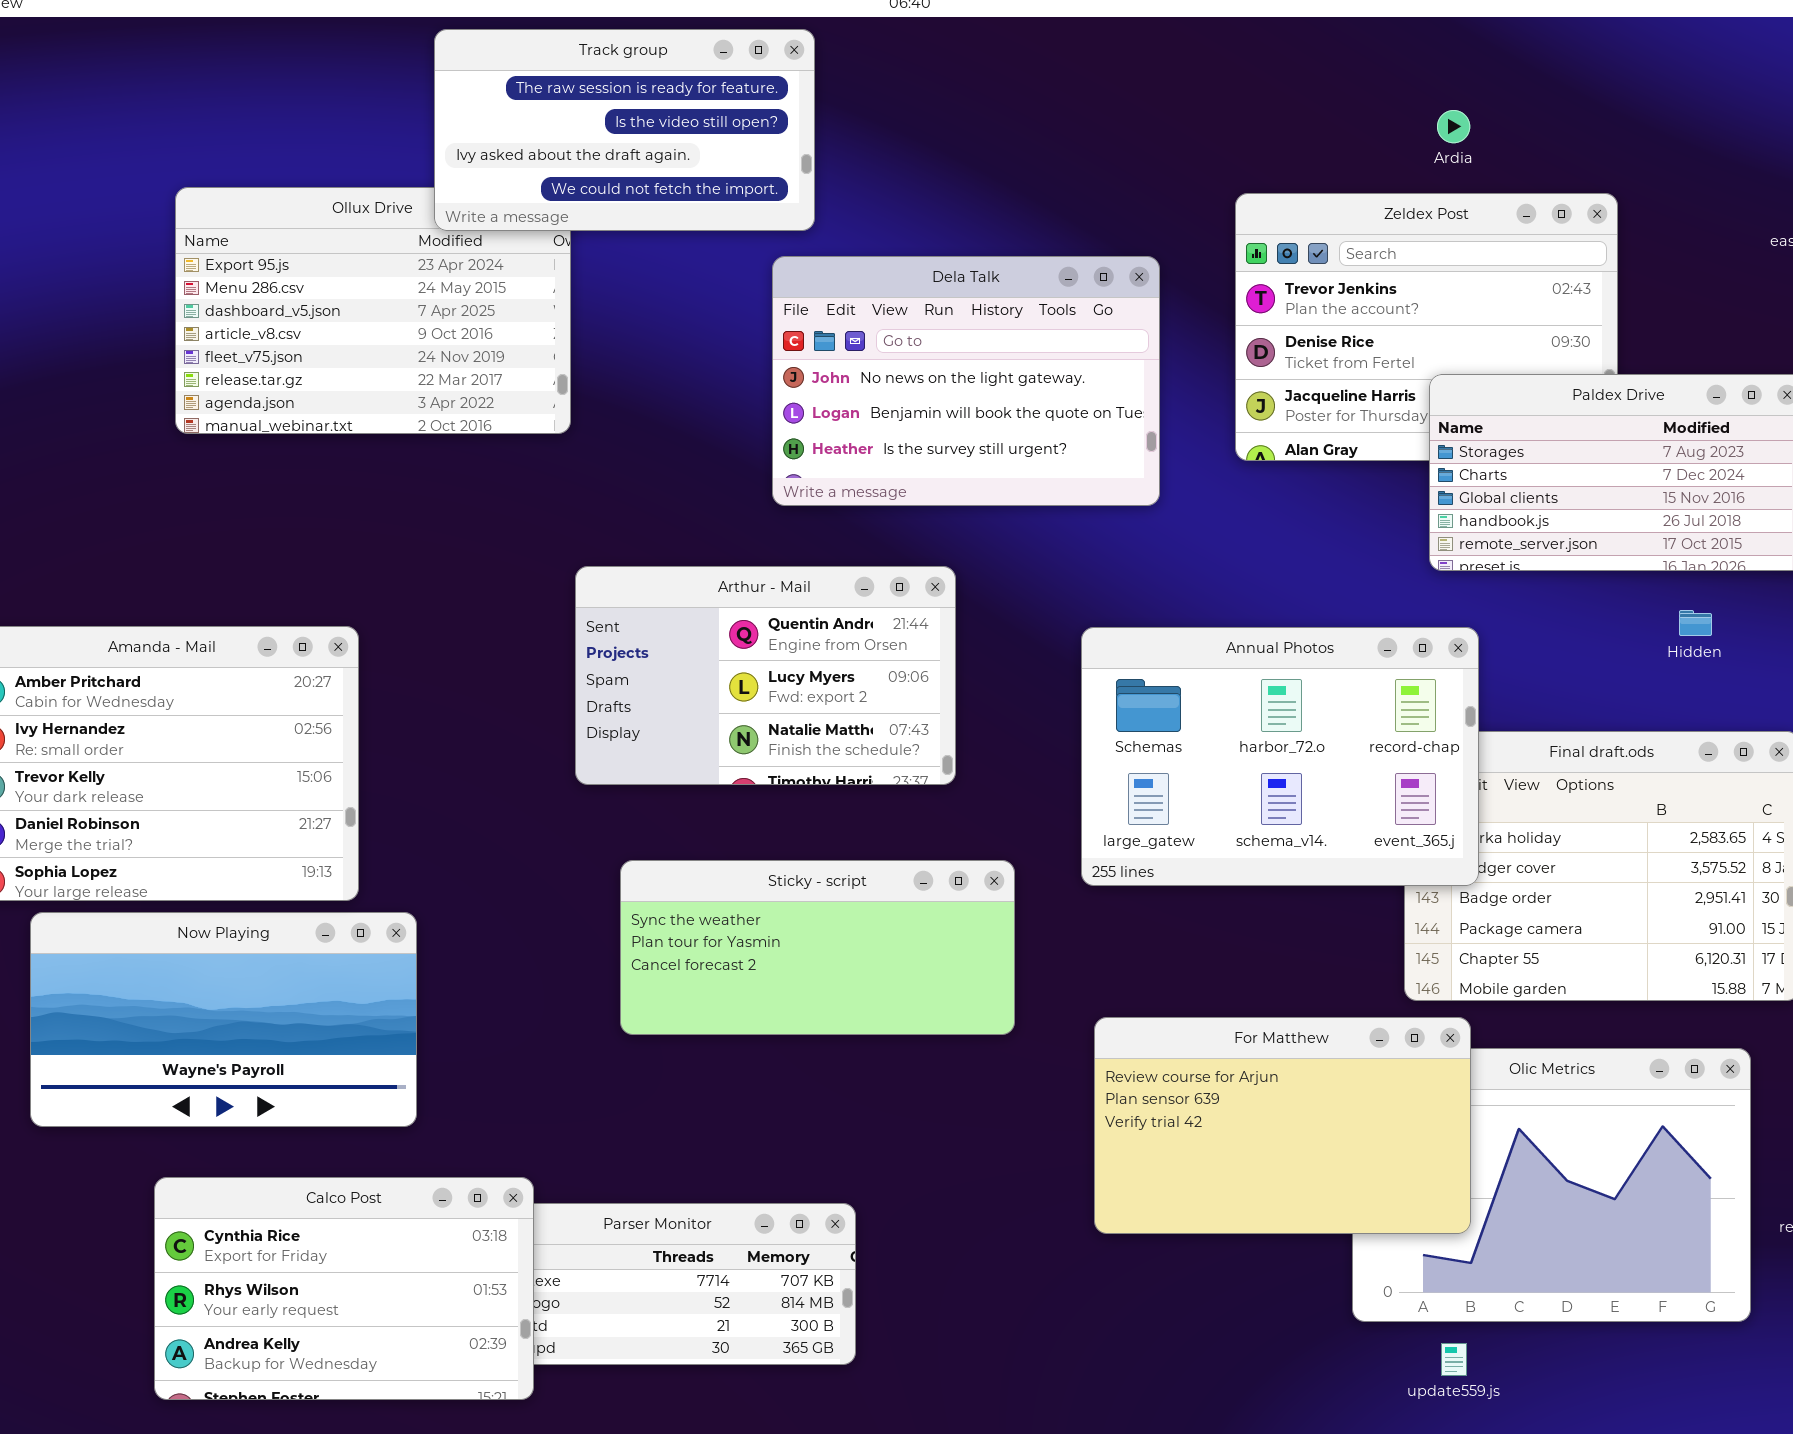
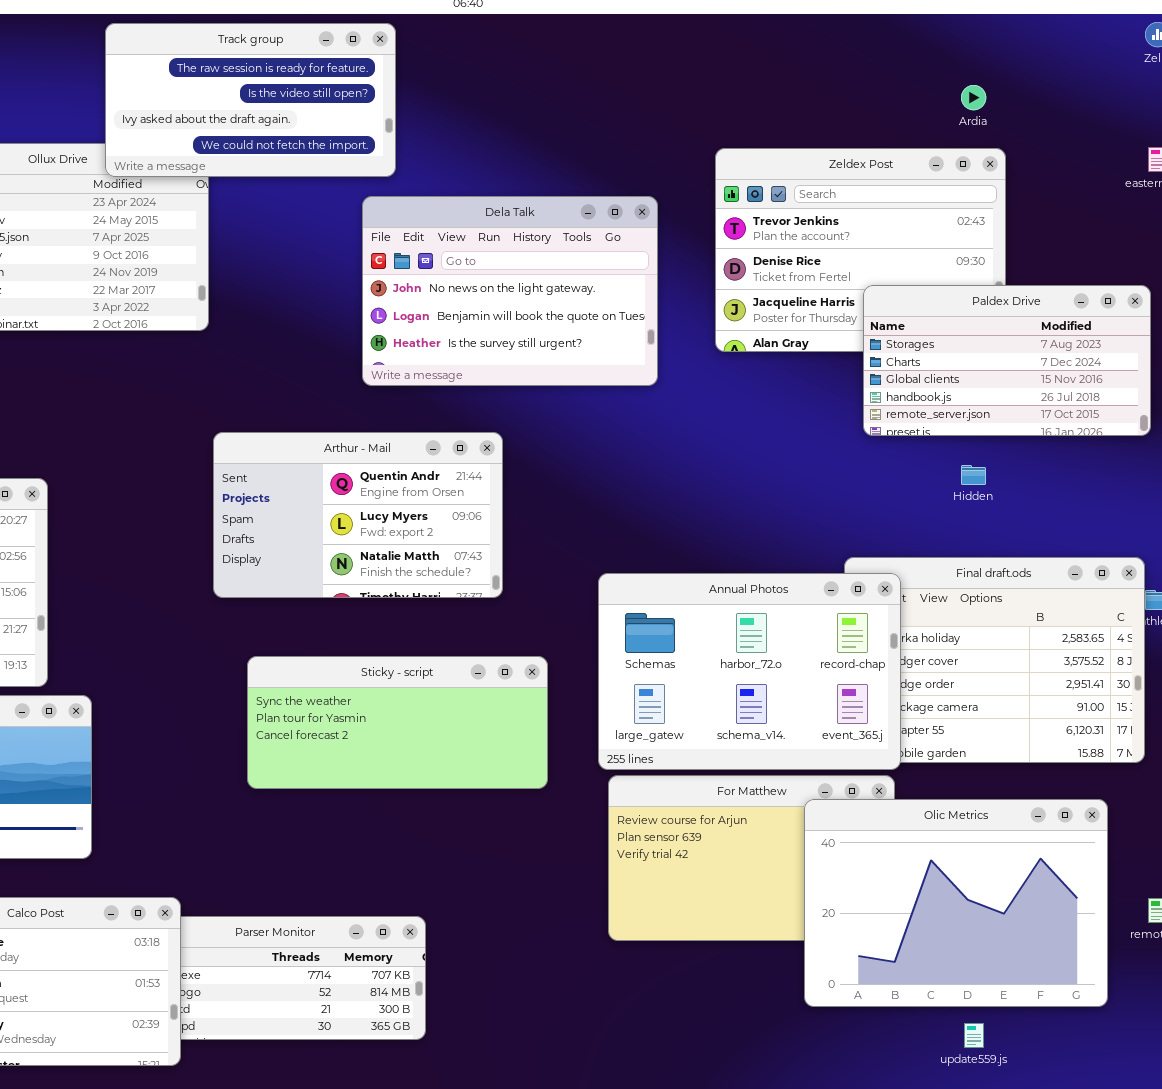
Ardia: [1437,110,1470,143] -> [961,85,986,110], moved
Hidden: [1679,610,1712,636] -> [961,465,986,485], moved
Annual Photos: [1081,627,1479,886] -> [598,573,901,770], moved
Olic Metrics: [1352,1048,1751,1322] -> [804,799,1108,1007], raised
update559.js: [1441,1343,1467,1376] -> [964,1023,984,1048], moved

